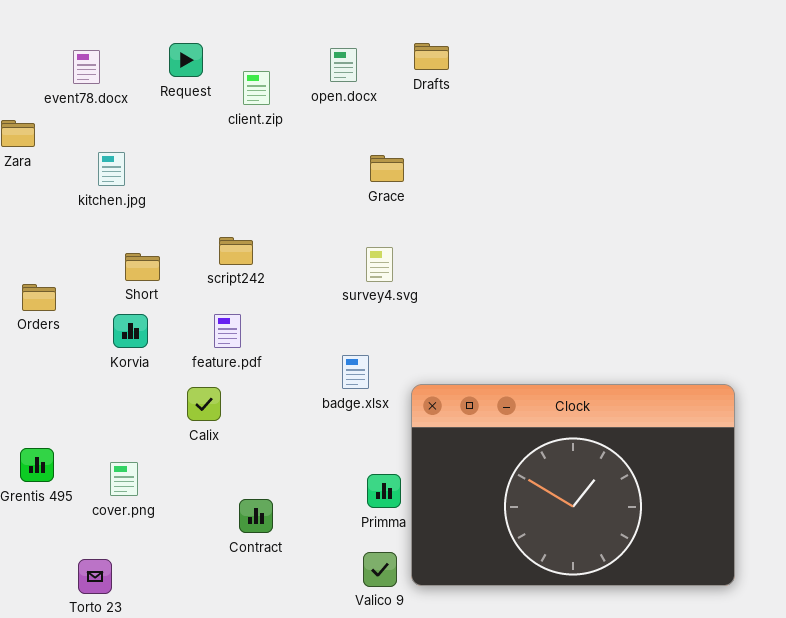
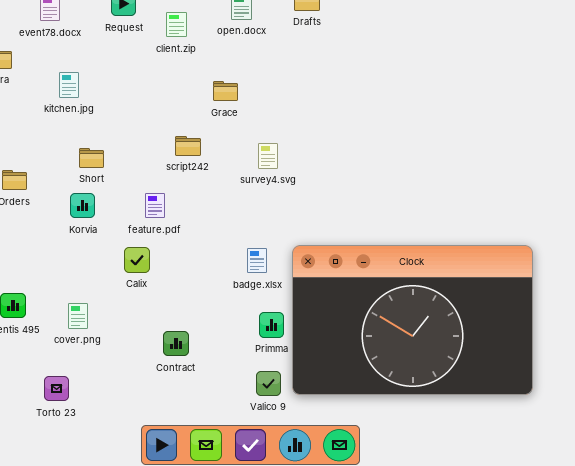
Grace: [370,155,404,182] -> [213,81,238,101], moved
script242: [219,237,253,265] -> [175,136,201,156], moved
badge.xlsx: [342,355,369,389] -> [247,248,267,273], moved

